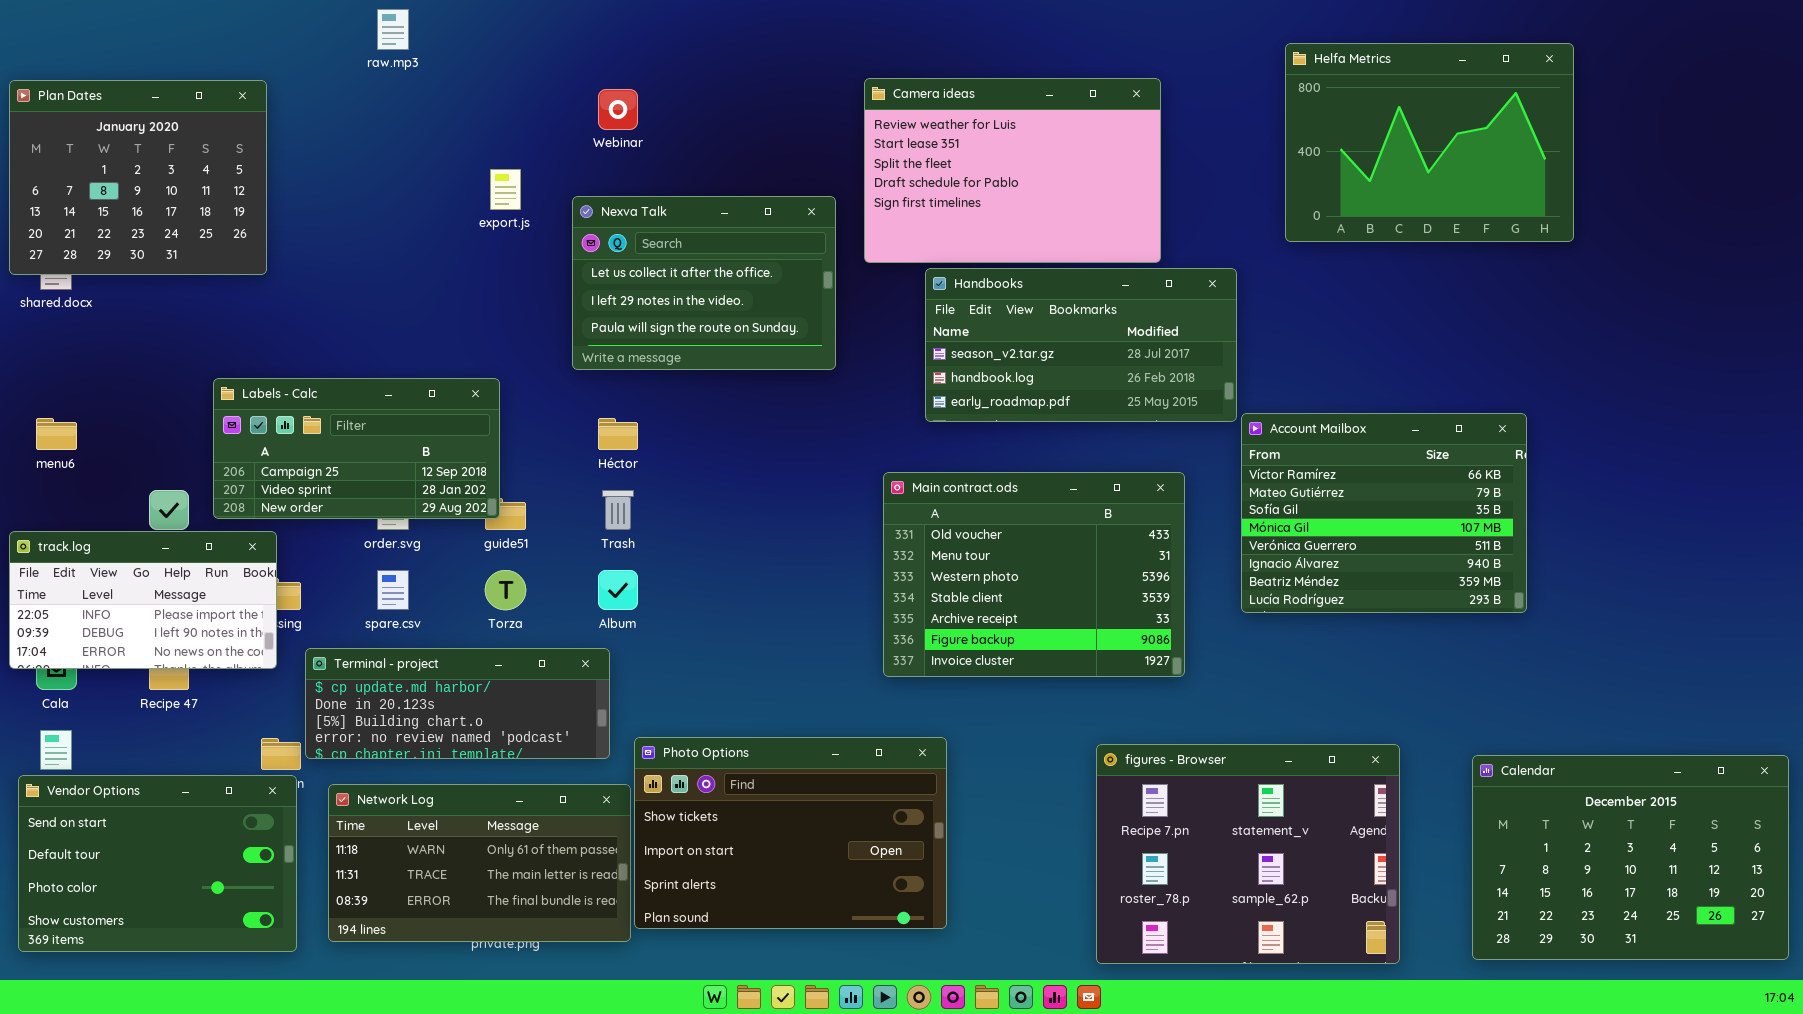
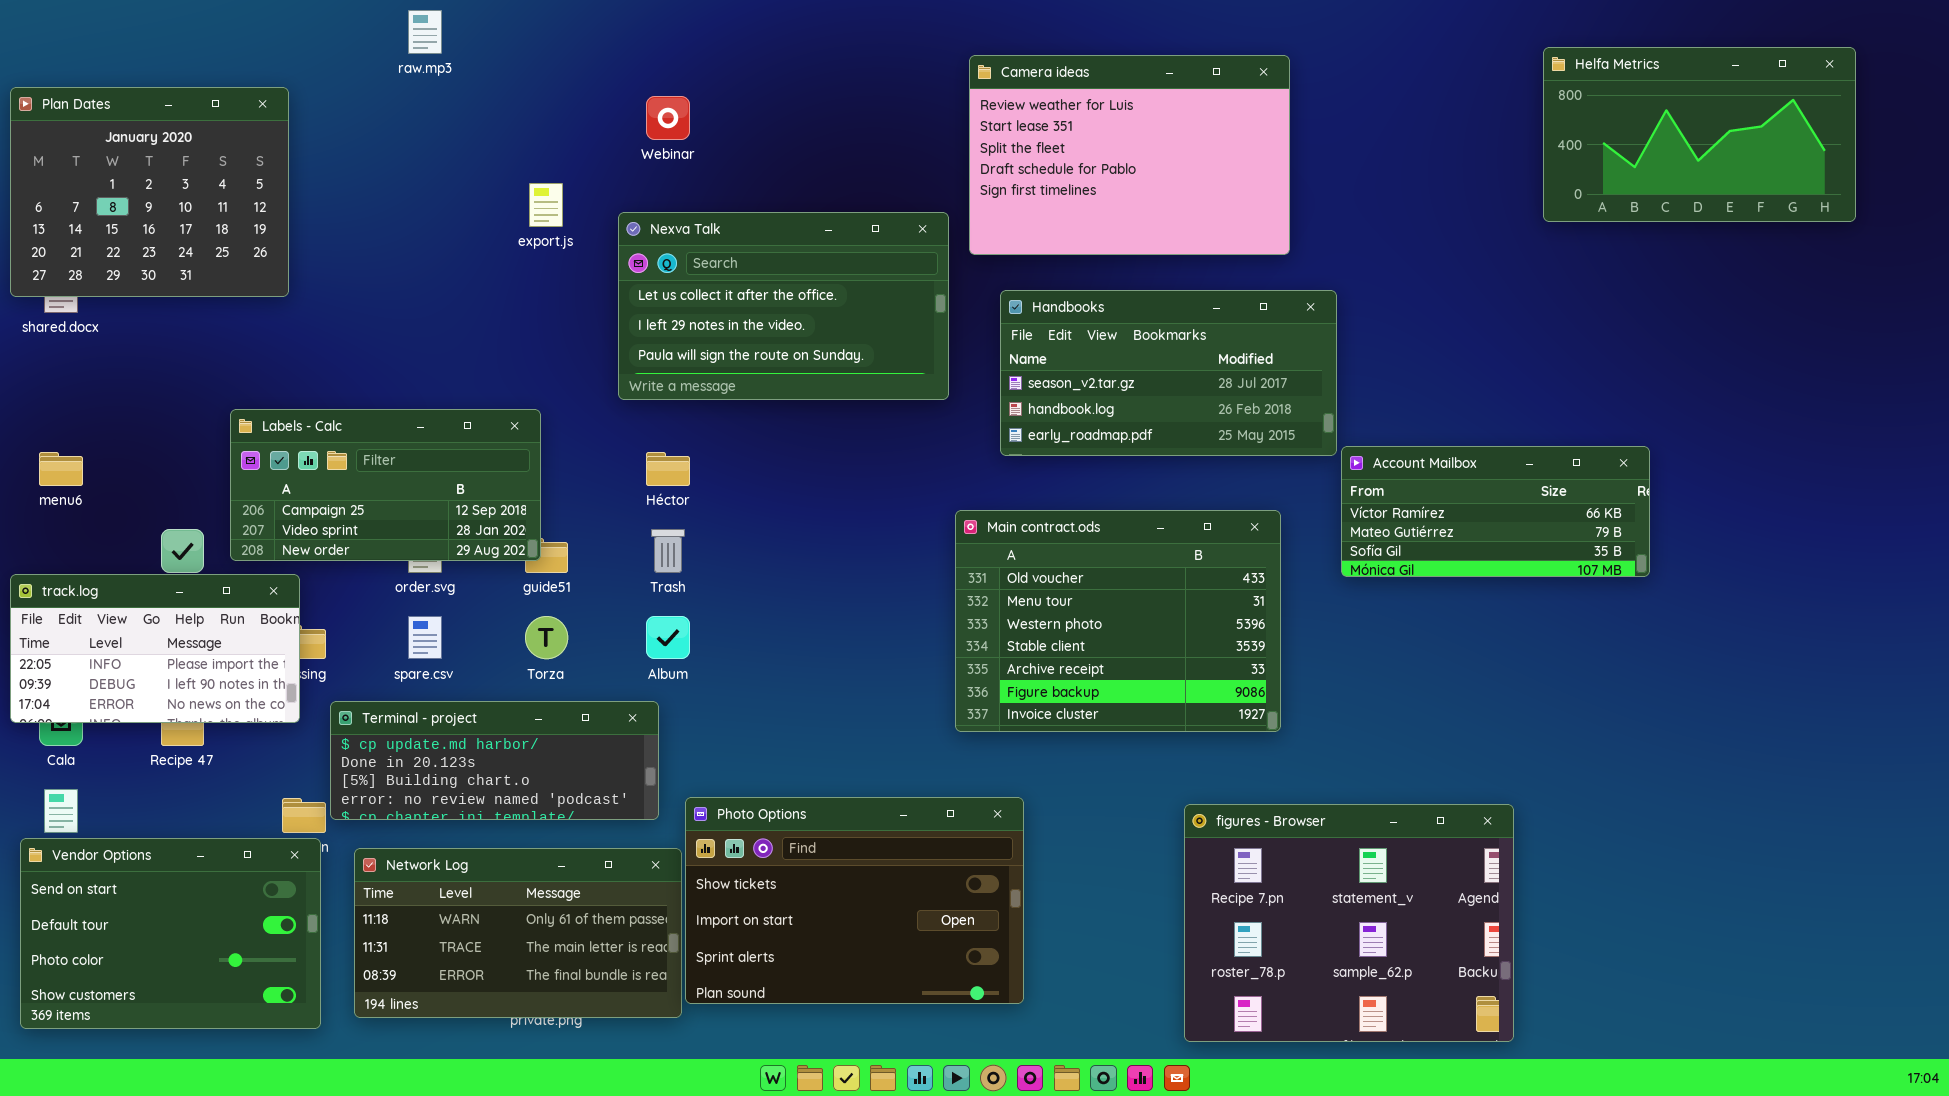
Helfa Metrics: [1285,43,1574,242] -> [1543,47,1856,222], moved, resized
Camera ideas: [864,78,1161,263] -> [969,55,1290,255], moved
Nexva Talk: [572,196,836,370] -> [618,212,949,400], resized
Account Mailbox: [1241,413,1527,613] -> [1341,446,1650,577], resized
Calendar: [1472,755,1789,960] -> none, closed

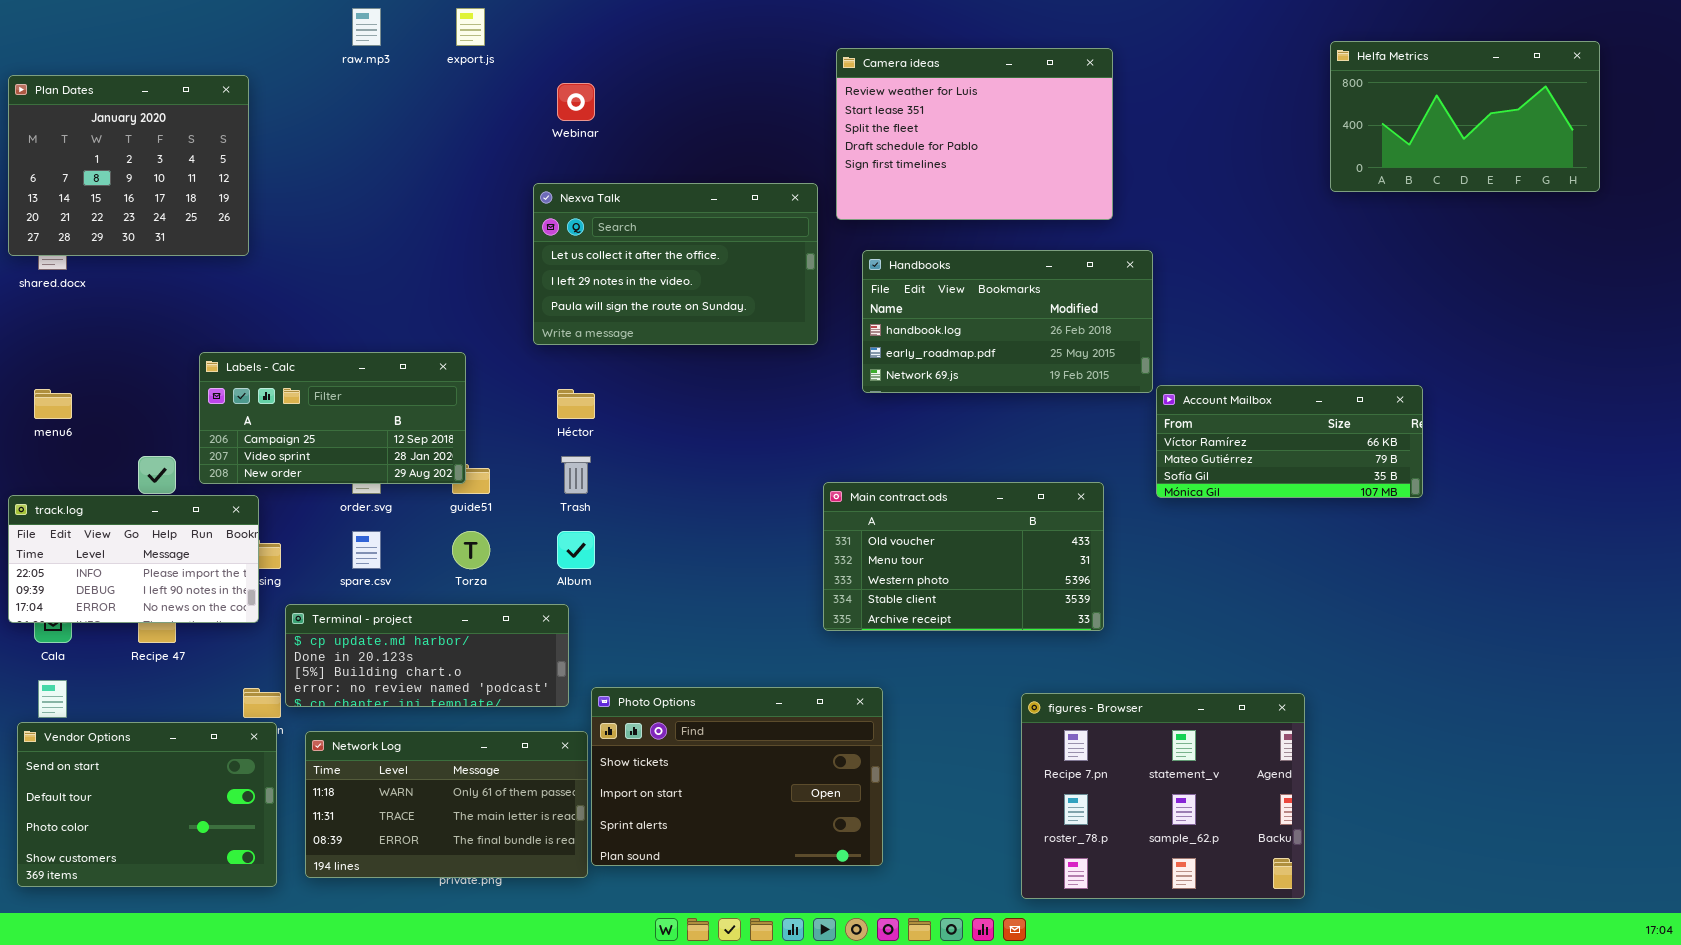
export.js: [529,183,563,227] -> [456,8,485,46], moved
Handbooks: [1000,290,1337,456] -> [862,250,1153,393], scrolled down 1 row
Main contract.ods: [955,510,1281,732] -> [823,482,1104,631], resized

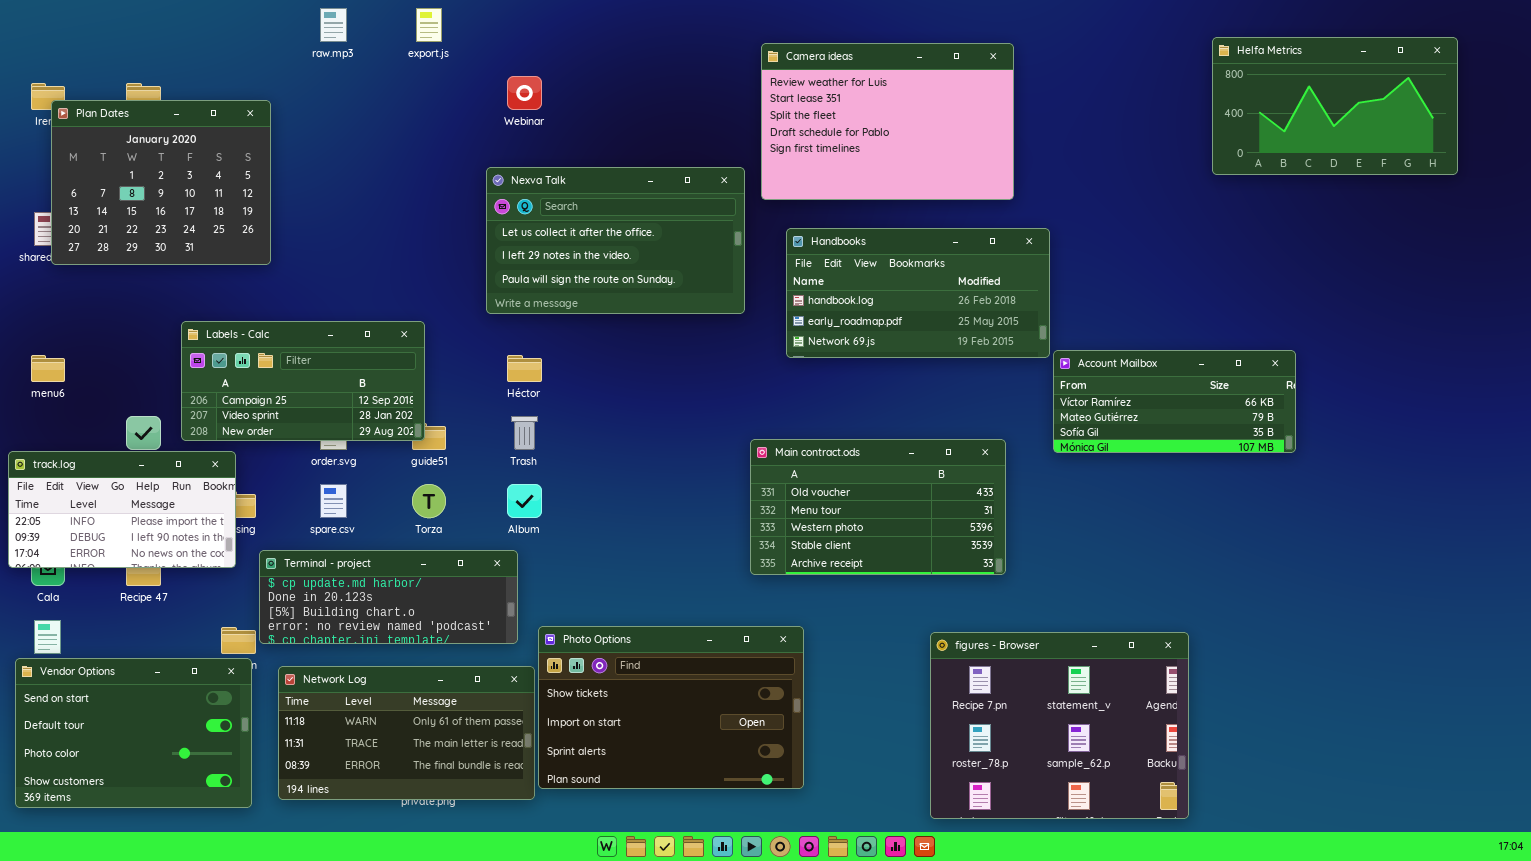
Plan Dates: [8,75,249,256] -> [51,100,271,265], moved

